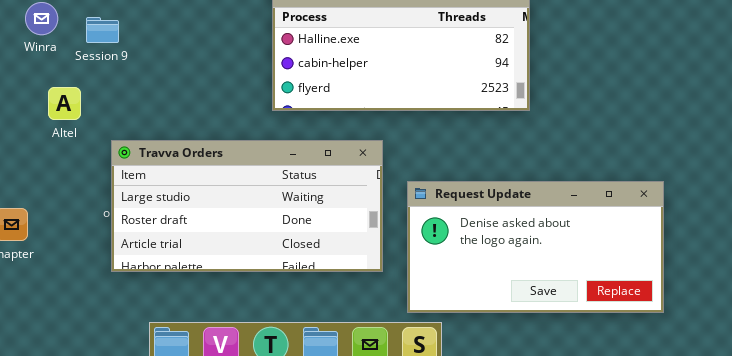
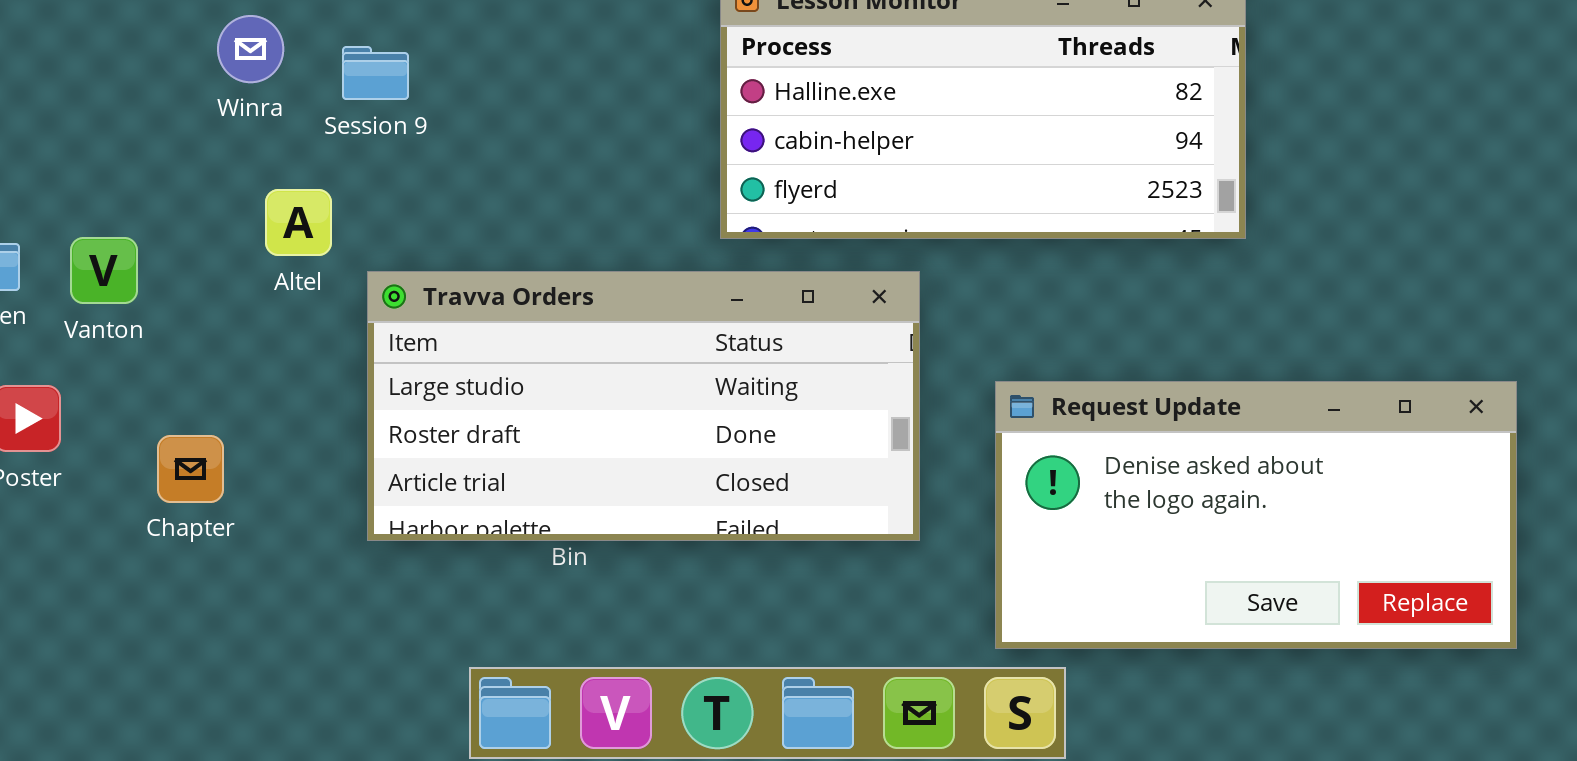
Travva Orders: [111,140,383,272] -> [367,271,920,541], moved

